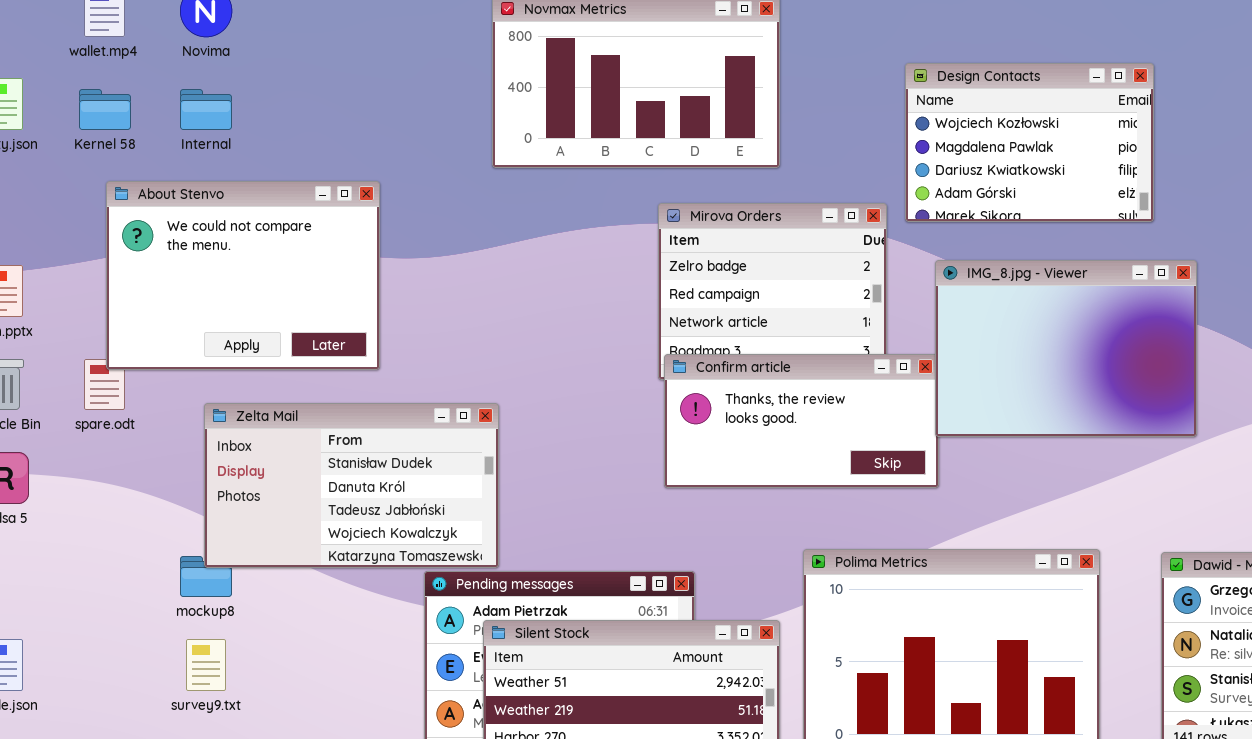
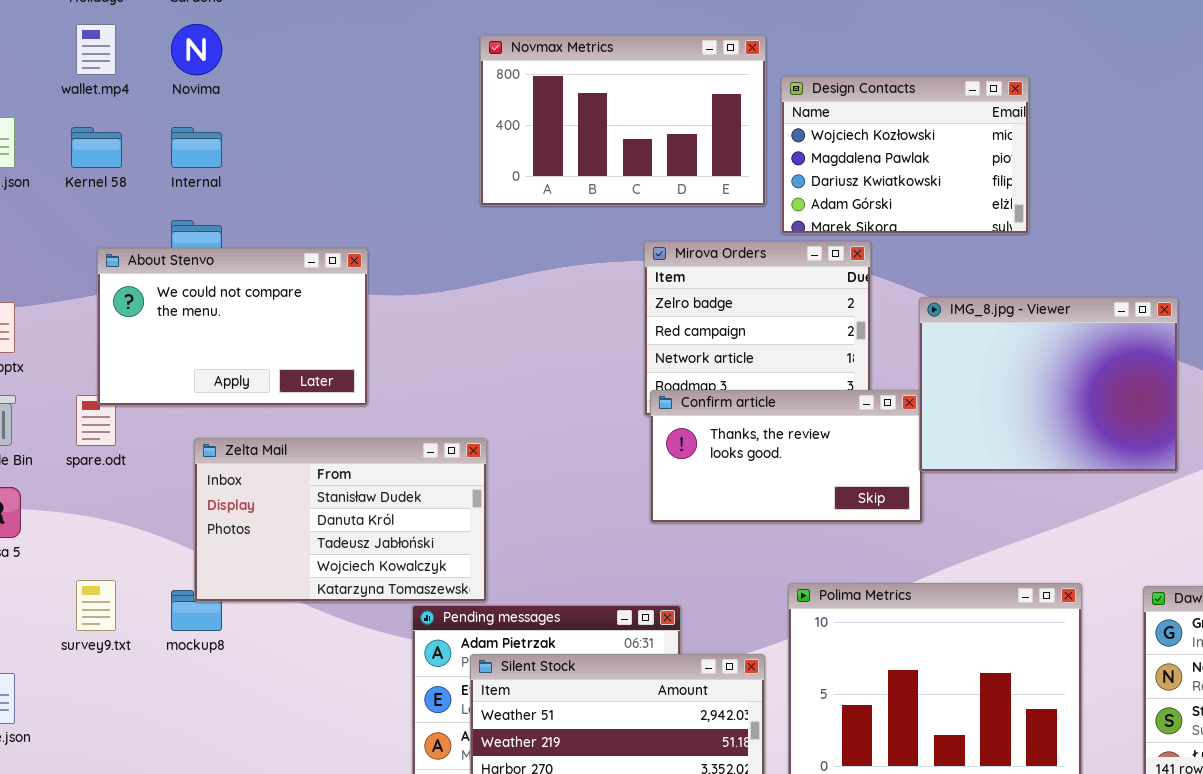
Design Contacts: [905,63,1154,222] -> [781,76,1029,234], moved
About Stenvo: [106,181,380,370] -> [97,248,368,406], resized
survey9.txt: [186,639,226,691] -> [76,580,116,631], moved

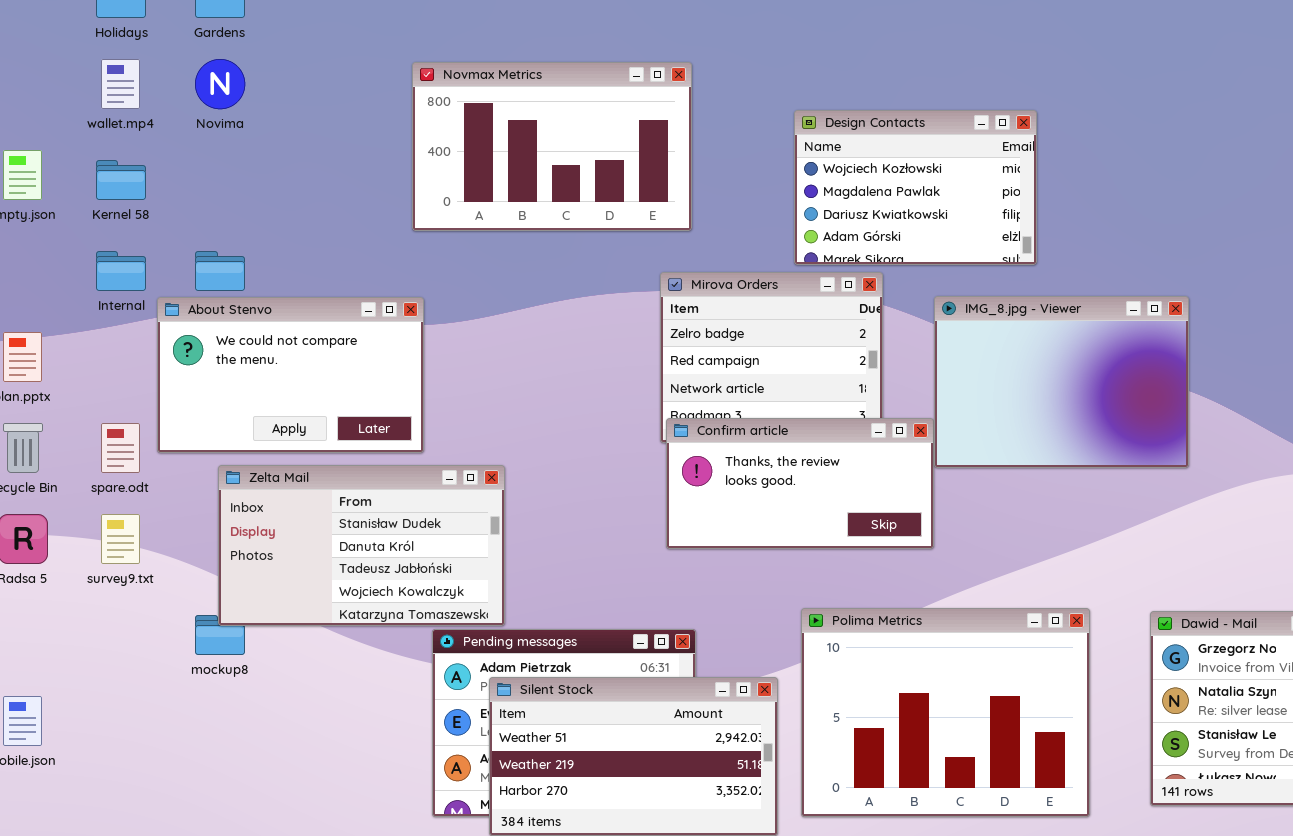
Novmax Metrics: [480,35,766,206] -> [412,62,692,231], moved
Internal: [171,127,222,168] -> [96,251,146,291], moved
About Stenvo: [97,248,368,406] -> [157,297,424,453], moved
IMG_8.jpg - Viewer: [919,297,1178,472] -> [934,296,1189,468], moved
survey9.txt: [76,580,116,631] -> [101,514,140,564], moved

